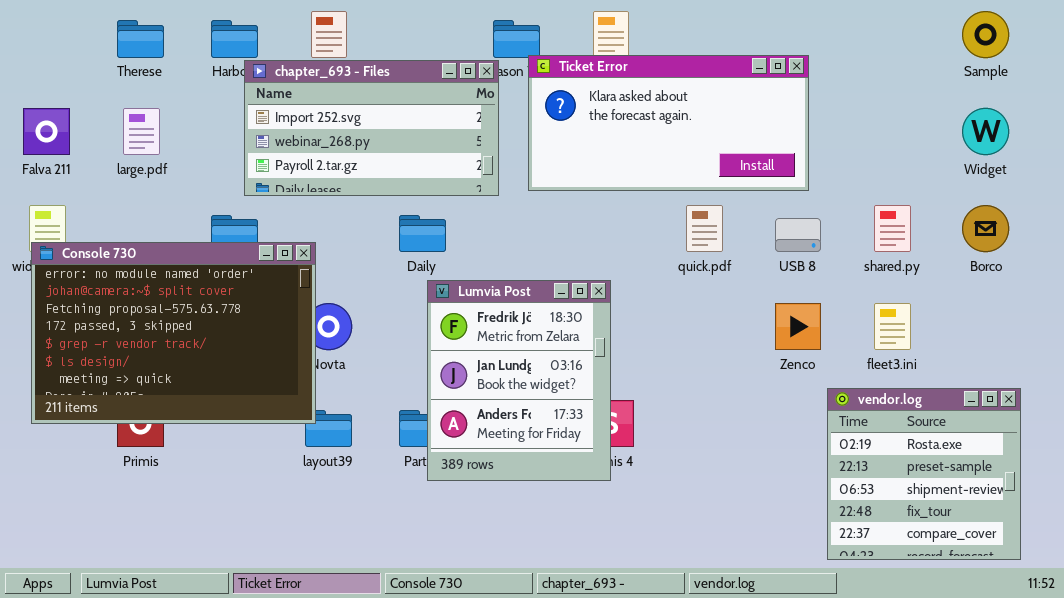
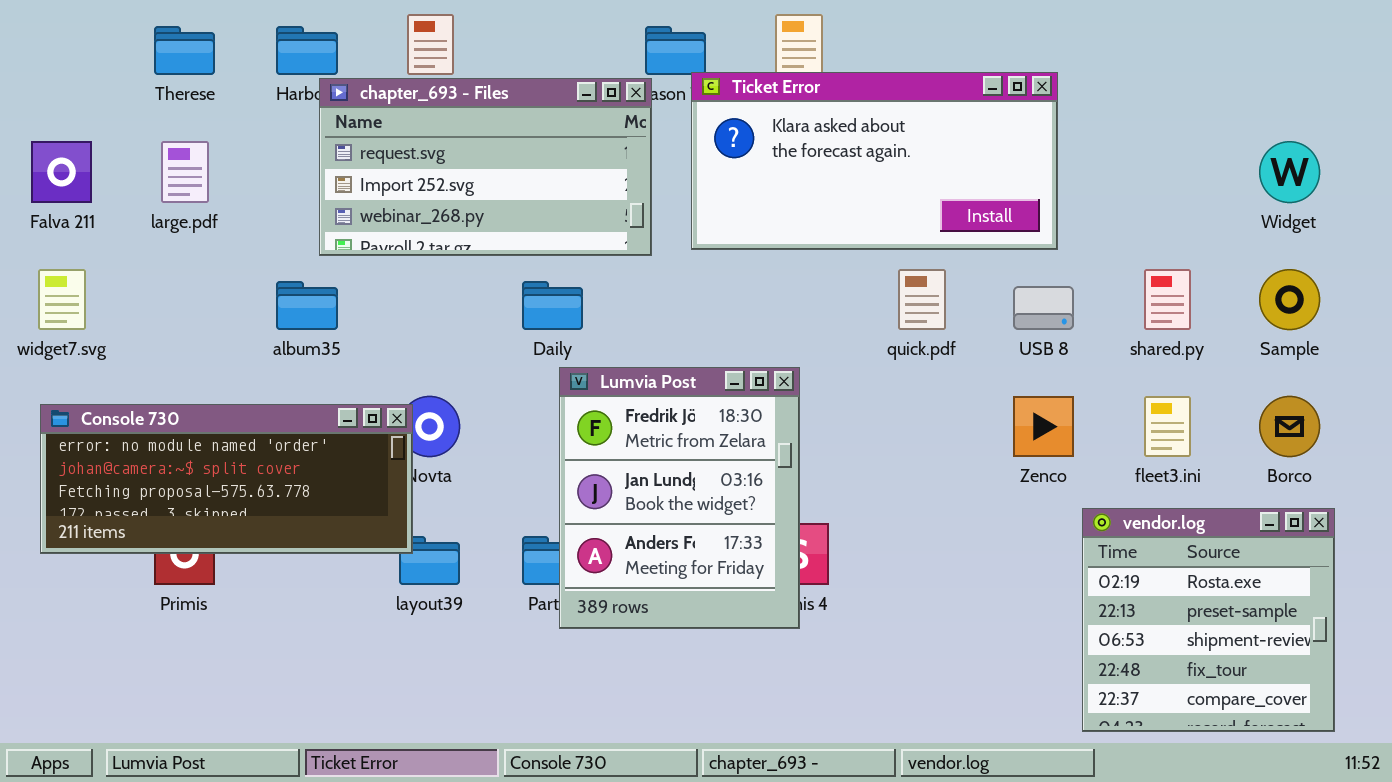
Sample: [962,11,1009,58] -> [1259,269,1320,330], moved
chapter_693 - Files: [244,60,499,196] -> [319,78,652,256], scrolled up 1 row
Borco: [962,205,1009,252] -> [1259,396,1320,457], moved
Console 730: [31,242,316,424] -> [40,404,413,554], resized

